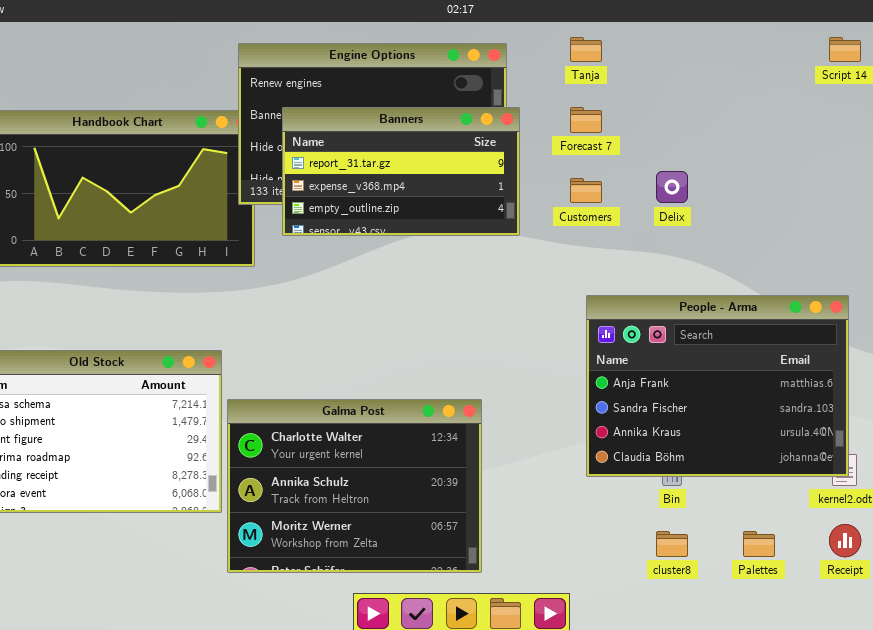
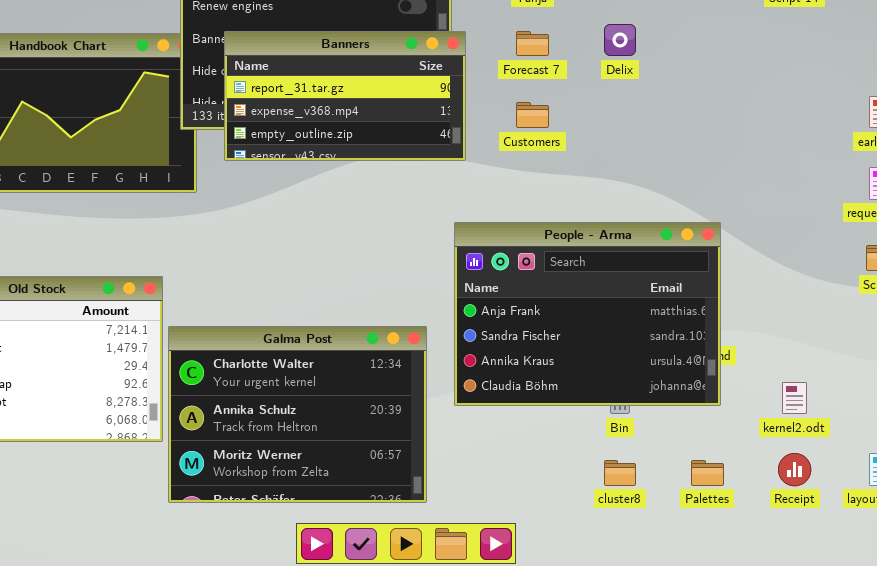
Delix: [656,171,688,203] -> [604,24,636,56], moved
People - Arma: [586,295,849,477] -> [454,222,721,406], moved

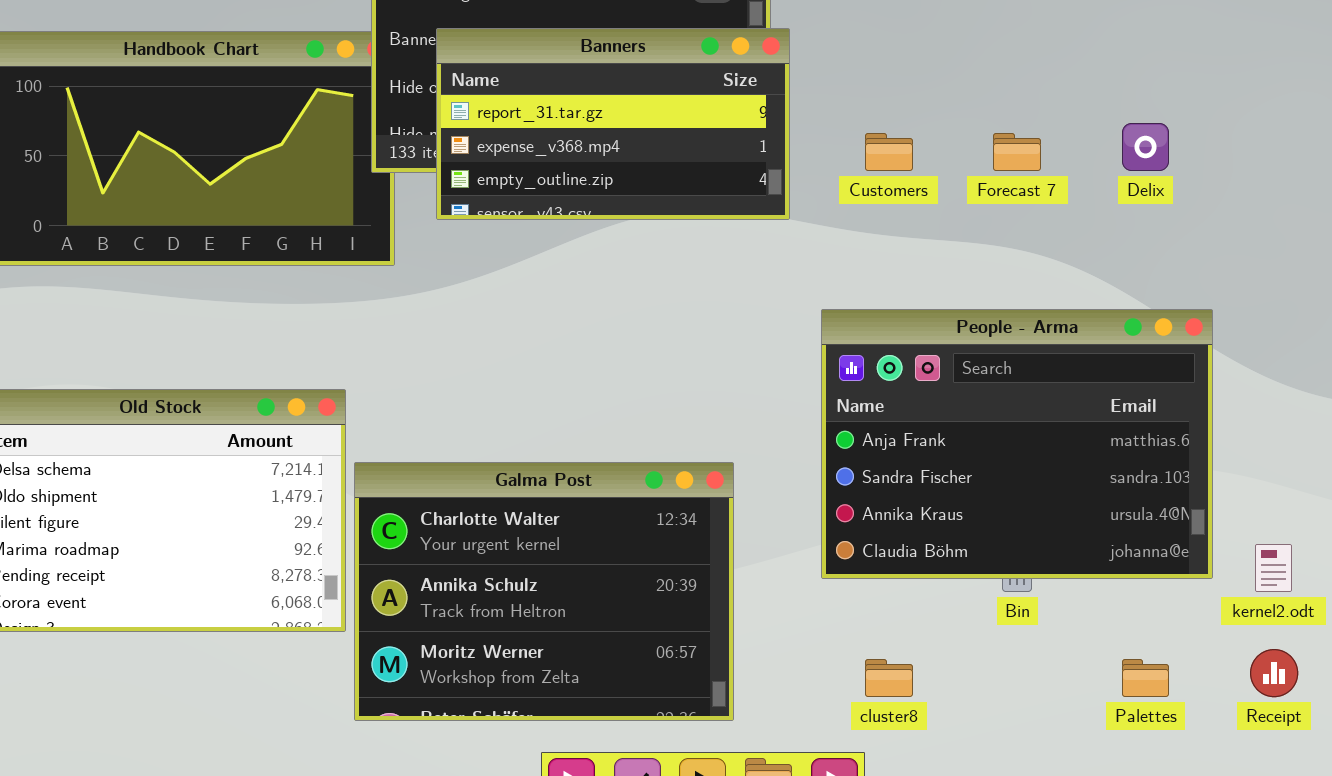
Delix: [604,24,636,56] -> [1122,123,1169,171], moved
Forecast 7: [516,31,549,56] -> [993,133,1041,171], moved
People - Arma: [454,222,721,406] -> [821,309,1213,579], moved
cluster8: [604,460,636,486] -> [865,659,913,697], moved

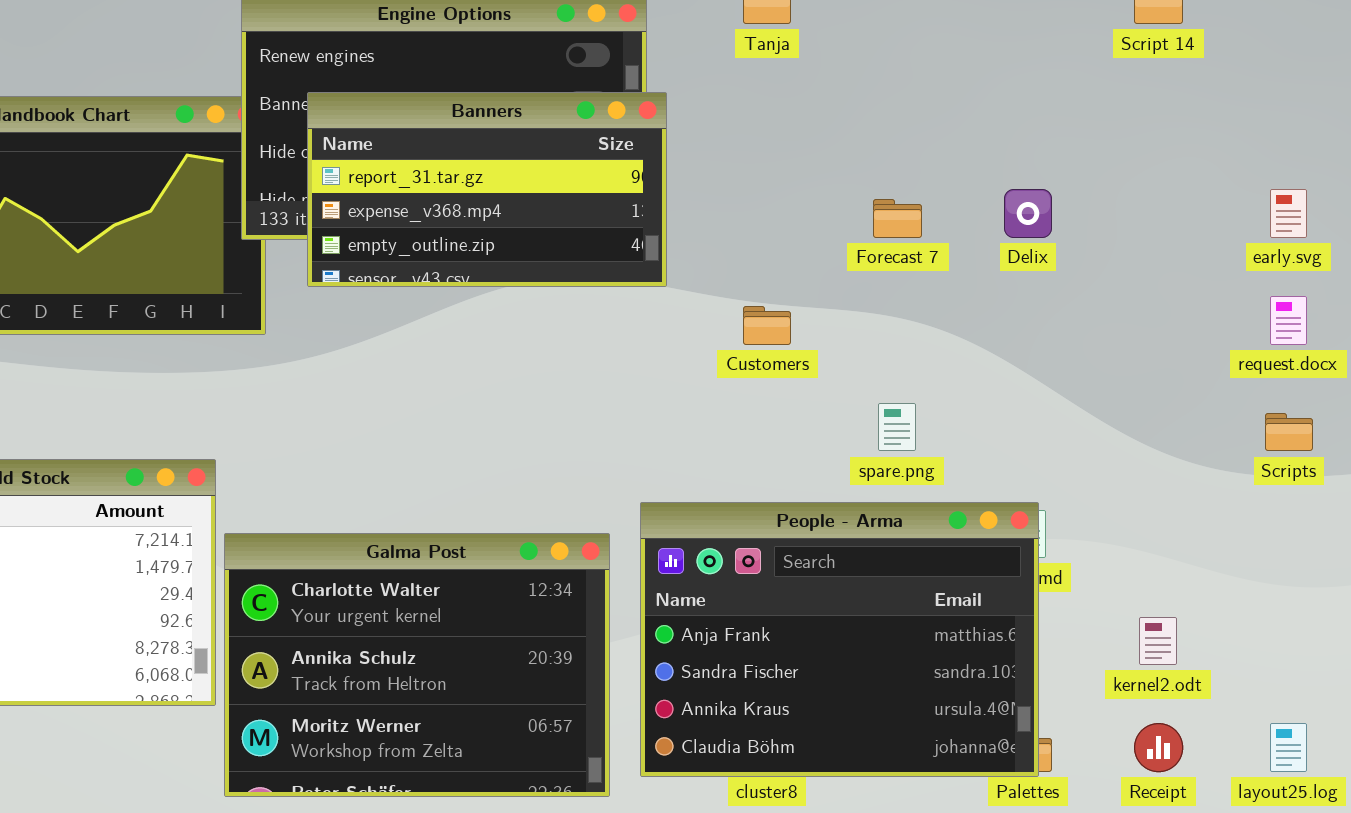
Customers: [865,133,913,171] -> [743,306,791,345], moved
People - Arma: [821,309,1213,579] -> [640,502,1039,777], moved

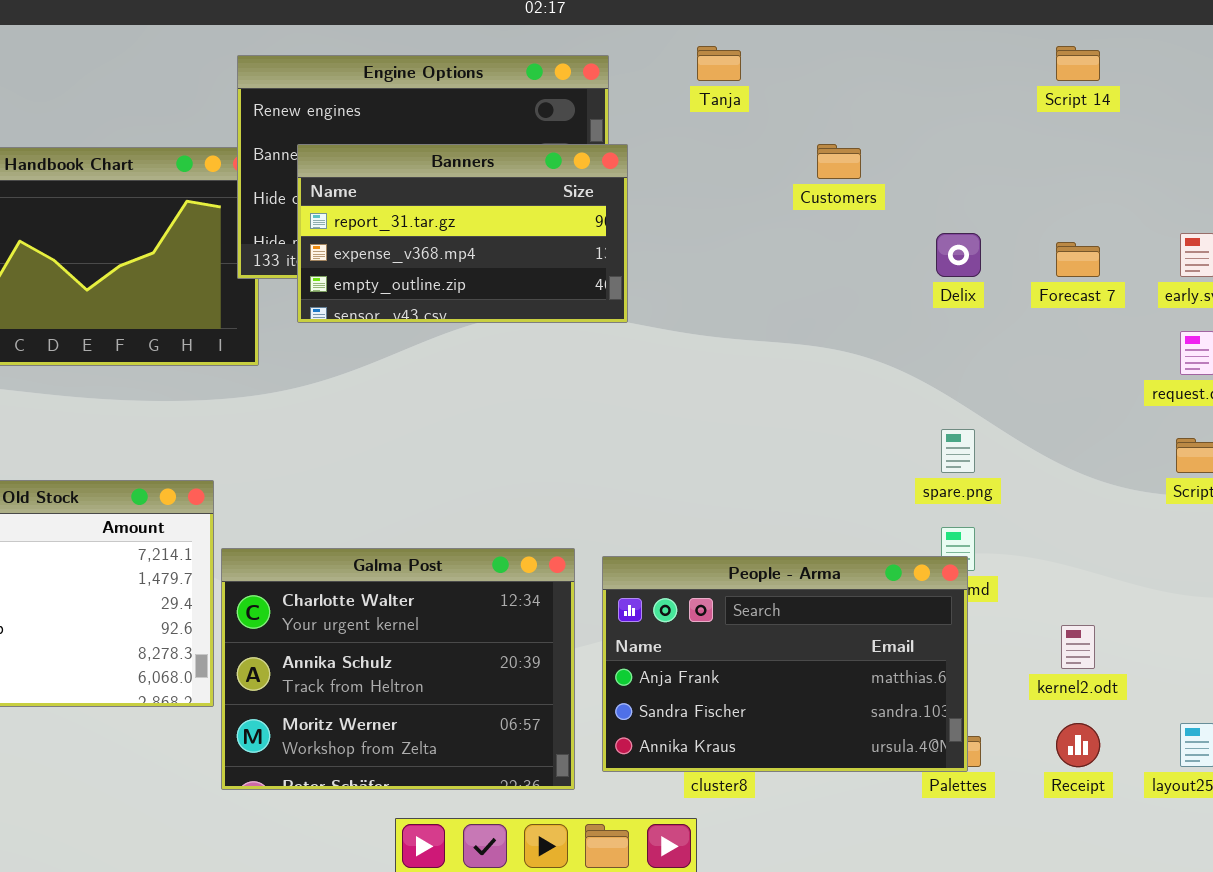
Forecast 7: [873,199,922,238] -> [1056,242,1100,277], moved
Customers: [743,306,791,345] -> [817,144,861,179], moved
spare.png: [878,403,916,451] -> [941,429,975,473], moved
People - Arma: [640,502,1039,777] -> [602,556,968,772], resized

